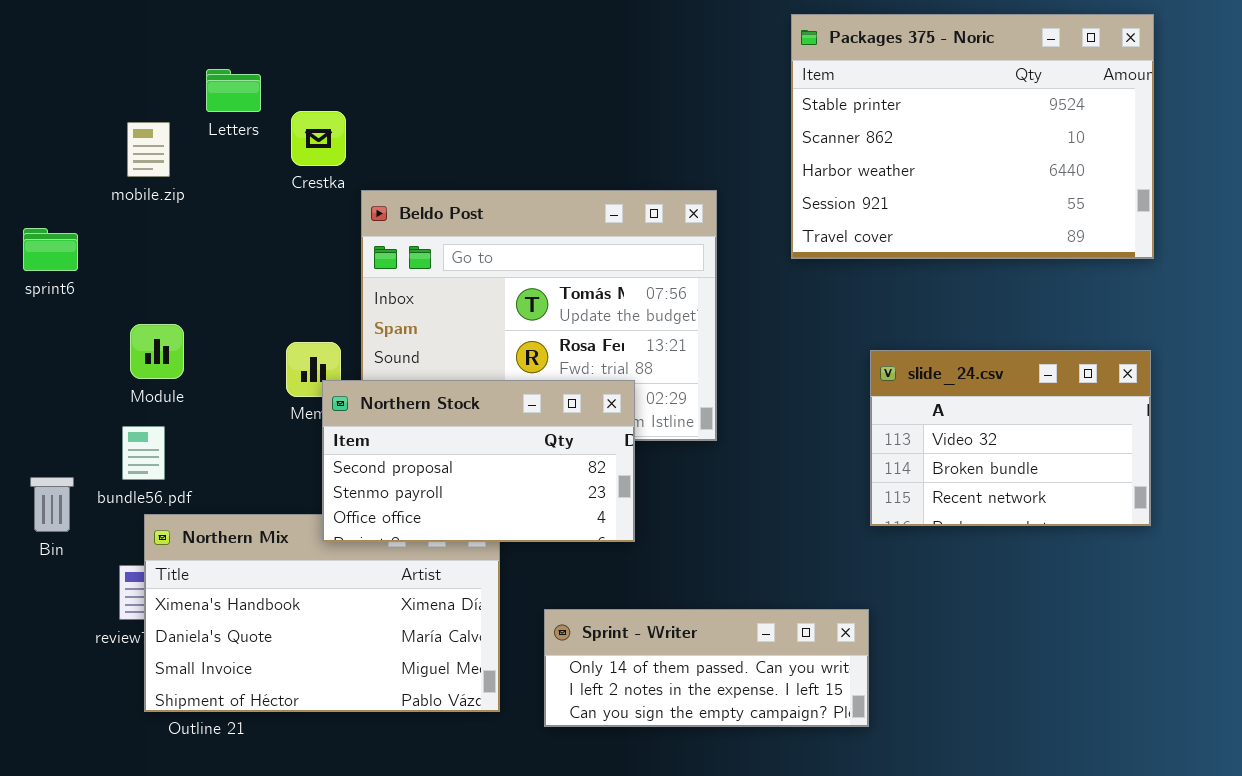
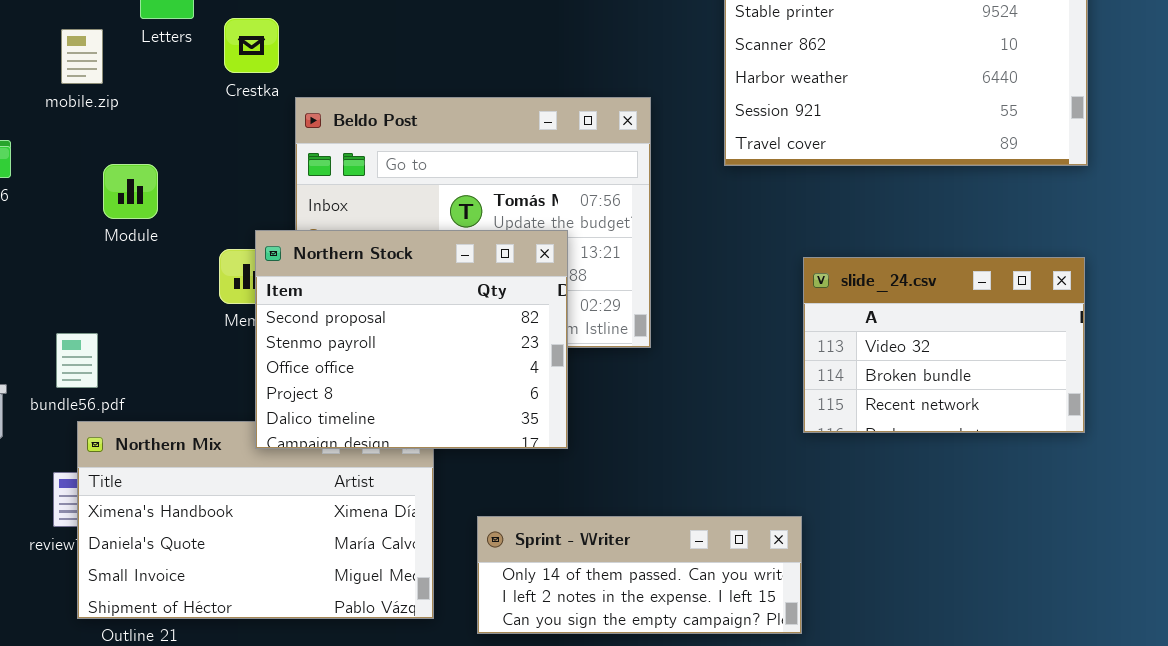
Module: [130,324,184,379] -> [103,164,158,219], moved
Northern Stock: [322,380,635,542] -> [255,230,568,449], resized

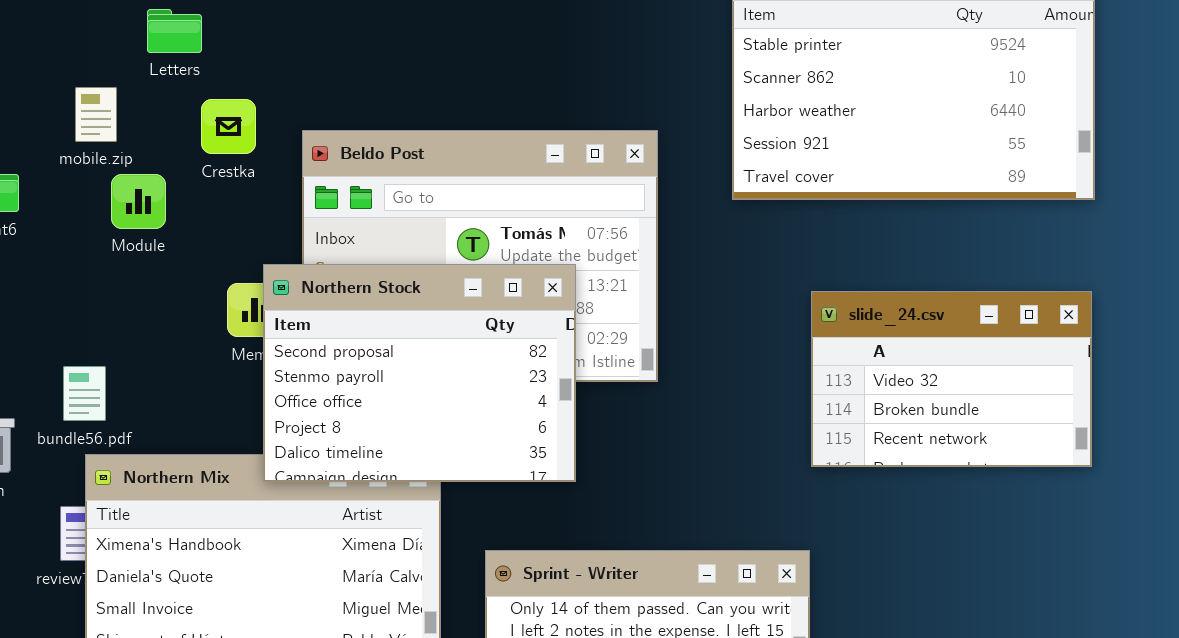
Crestka: [224,18,279,73] -> [201,99,256,154], moved
mobile.zip: [61,29,103,84] -> [75,87,117,142], moved
Module: [103,164,158,219] -> [111,174,166,229], moved

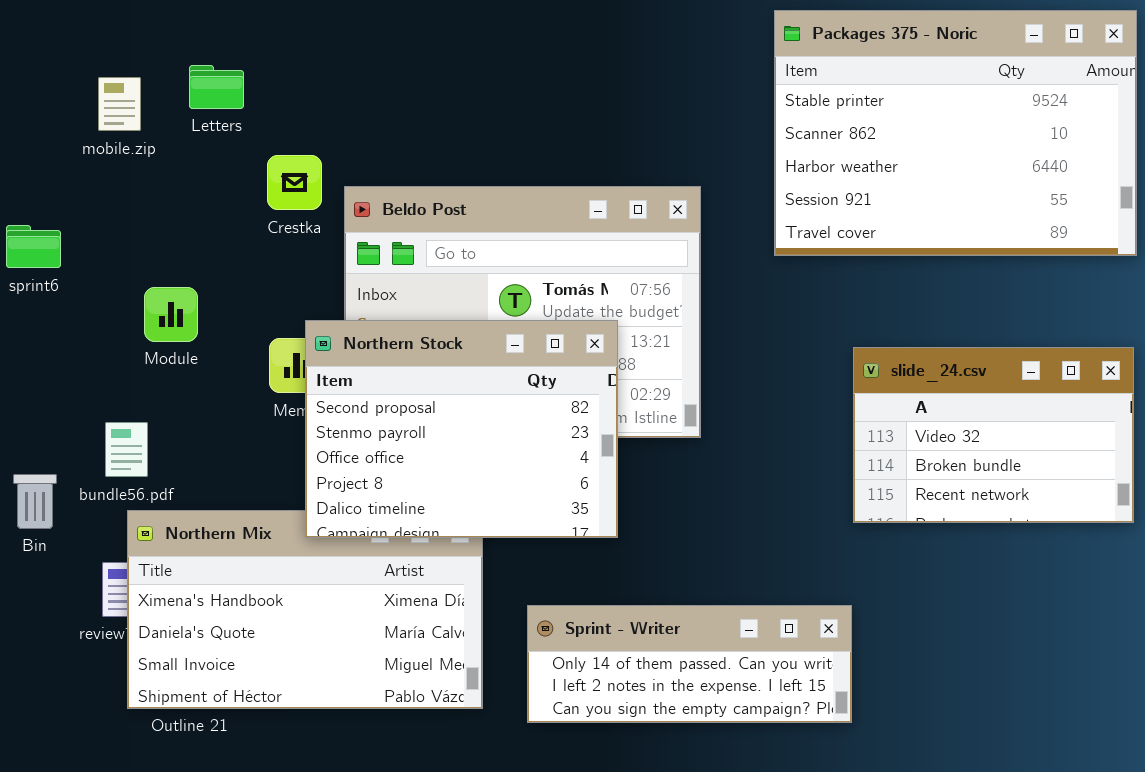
mobile.zip: [75,87,117,142] -> [98,77,141,131], moved
Crestka: [201,99,256,154] -> [267,155,322,210], moved
Module: [111,174,166,229] -> [144,287,198,342], moved

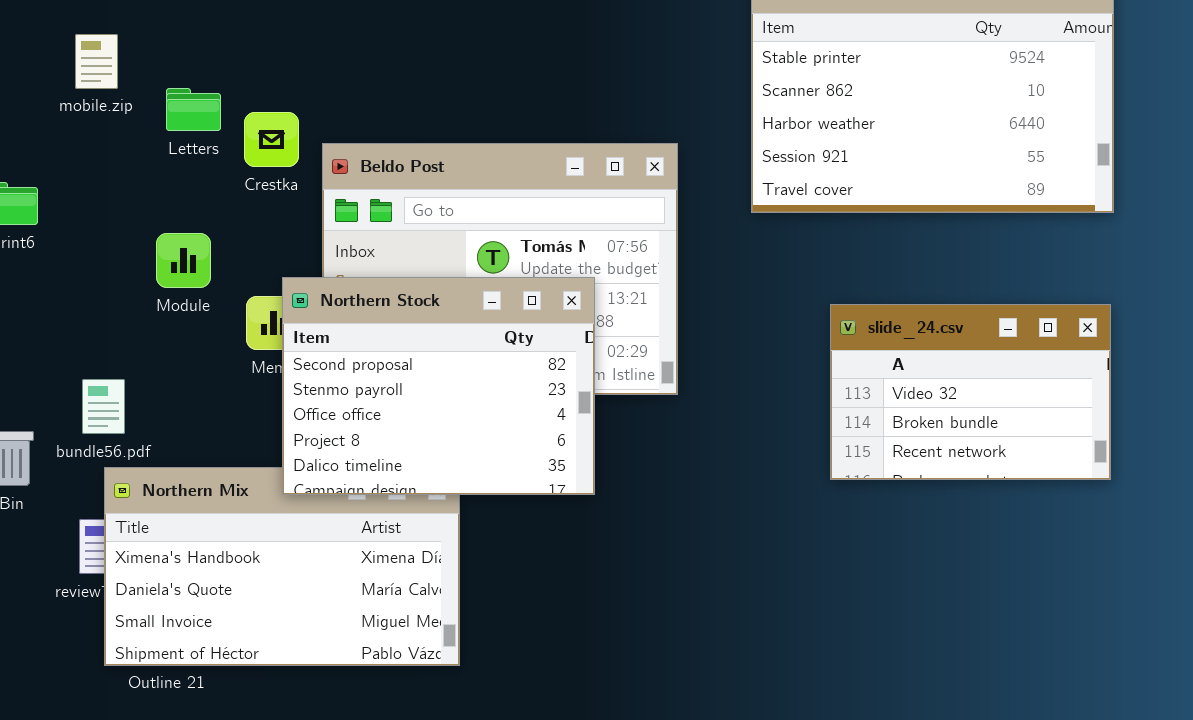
Letters: [189,65,244,109] -> [166,88,221,131], moved
Module: [144,287,198,342] -> [156,233,211,288], moved
Sprint - Writer: [527,605,852,723] -> none, closed

